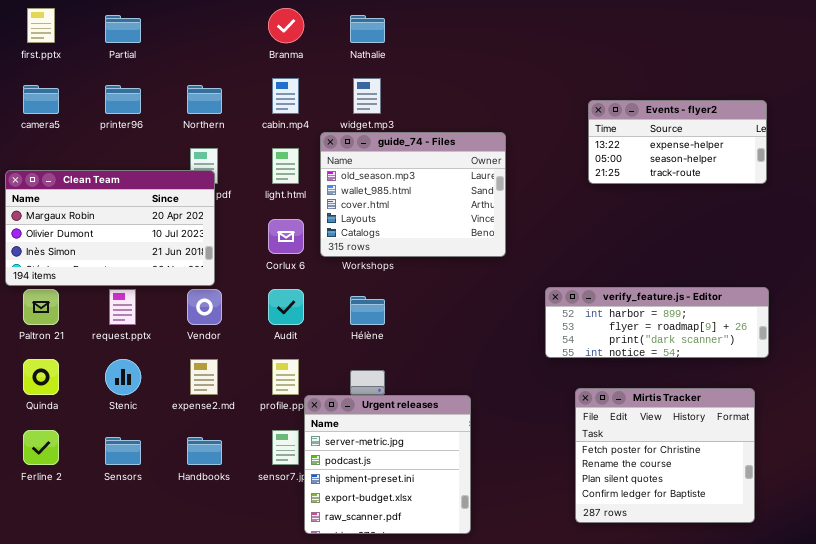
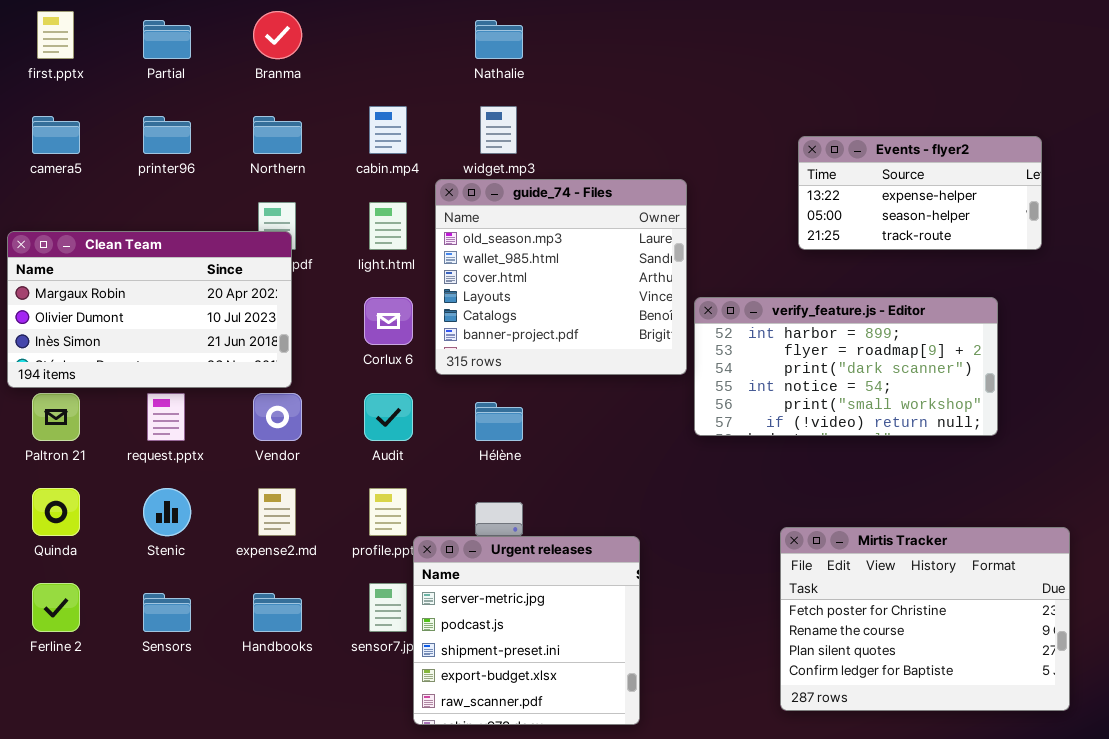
Branma: [268,8,304,43] -> [253,11,302,59], moved
guide_74 - Files: [320,132,506,257] -> [435,179,687,375], resized
verify_feature.js - Editor: [545,287,769,358] -> [694,297,998,436], moved, resized
Mirtis Tracker: [575,388,755,523] -> [780,527,1070,711], resized

